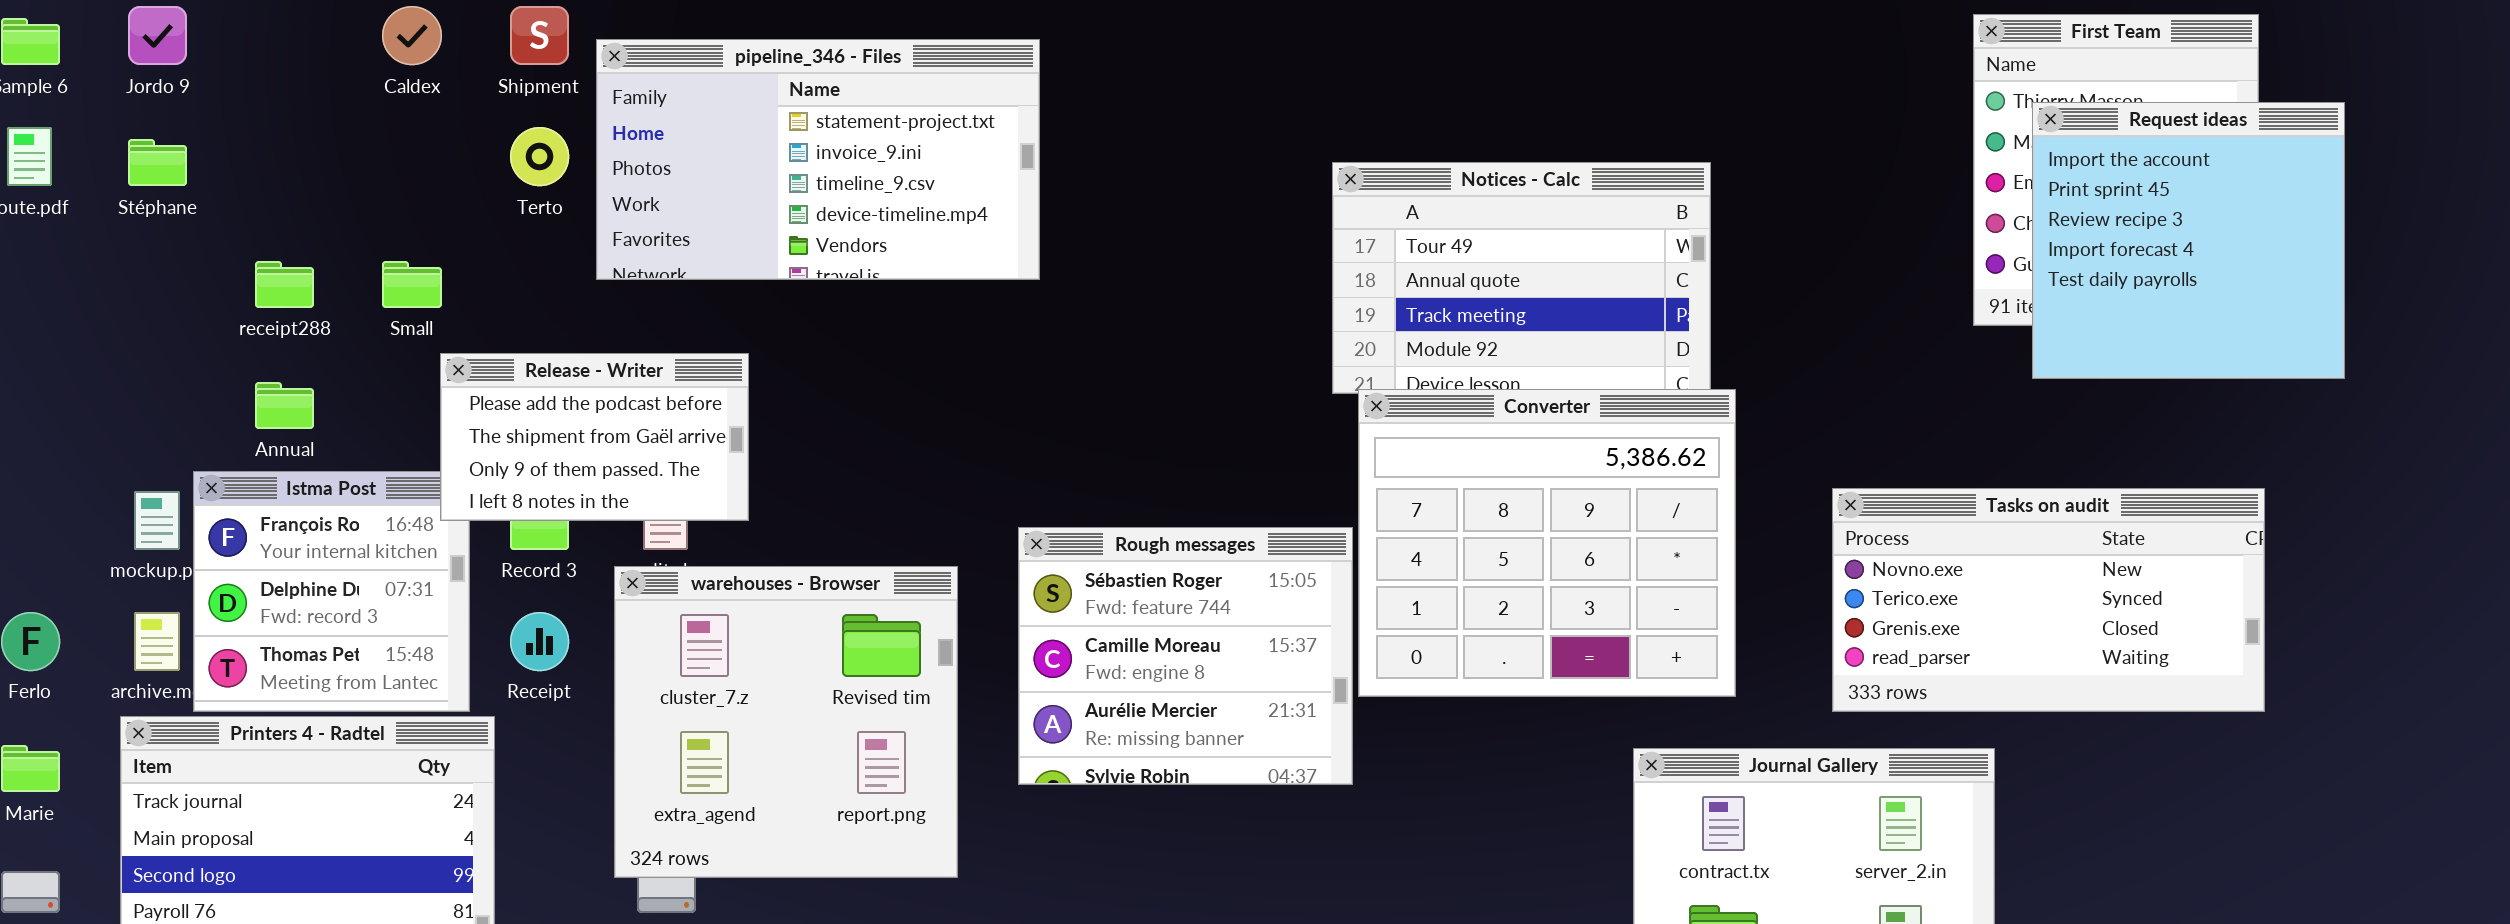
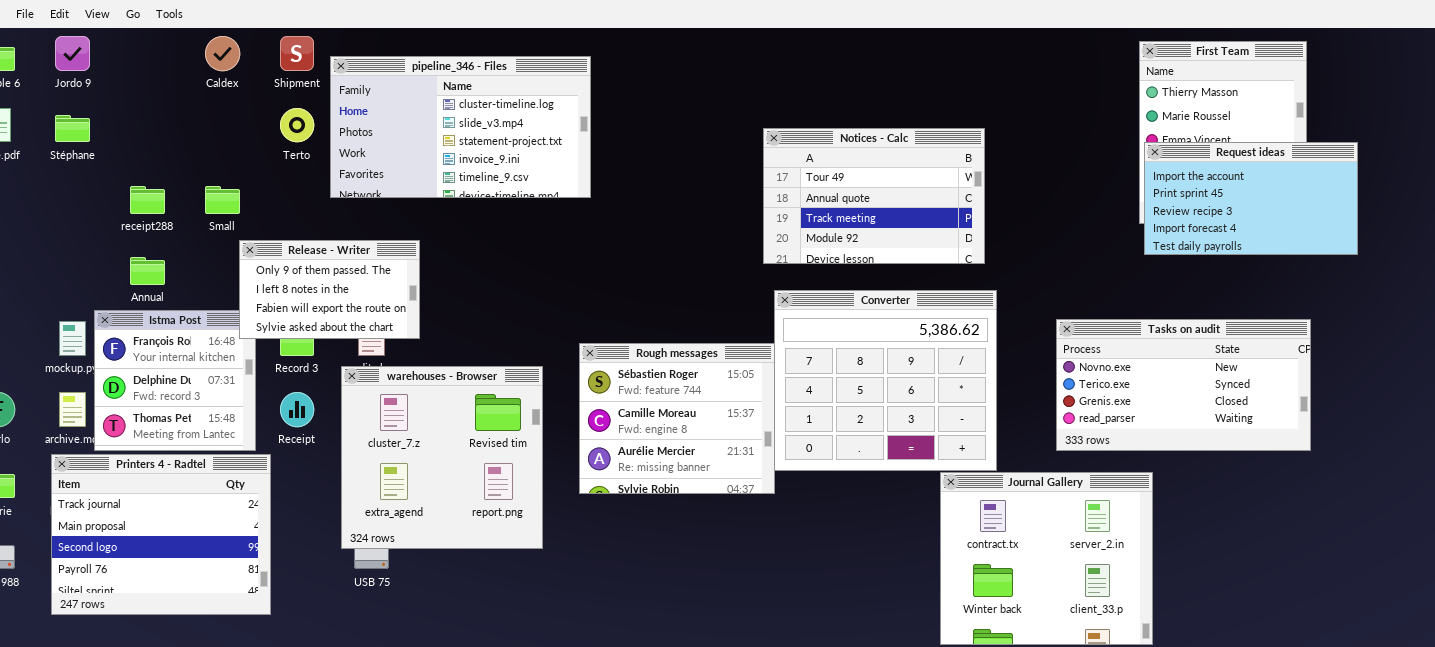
pipeline_346 - Files: [596,39,1040,280] -> [330,56,591,198], scrolled up 2 rows
Request ideas: [2032,102,2345,379] -> [1144,142,1358,255], resized
Release - Writer: [440,353,749,521] -> [239,240,420,339], scrolled down 2 rows
Converter: [1358,389,1736,697] -> [774,290,997,471], moved

